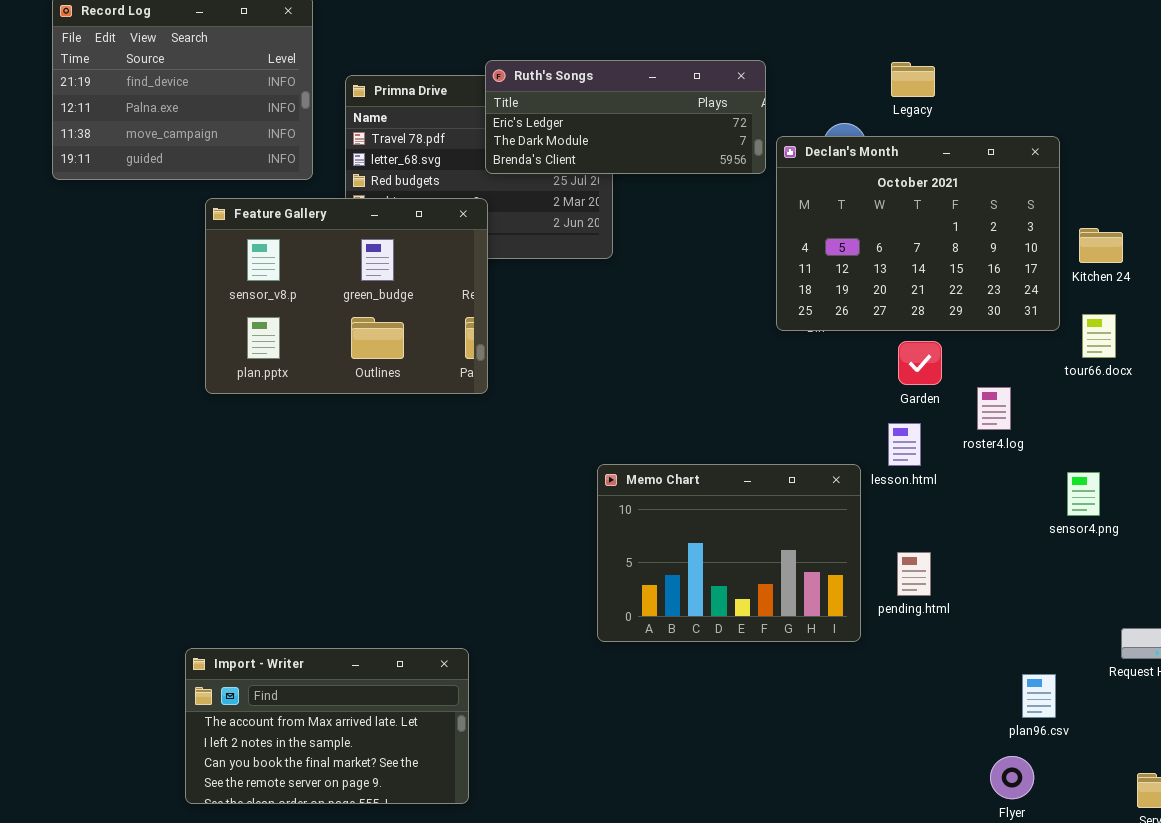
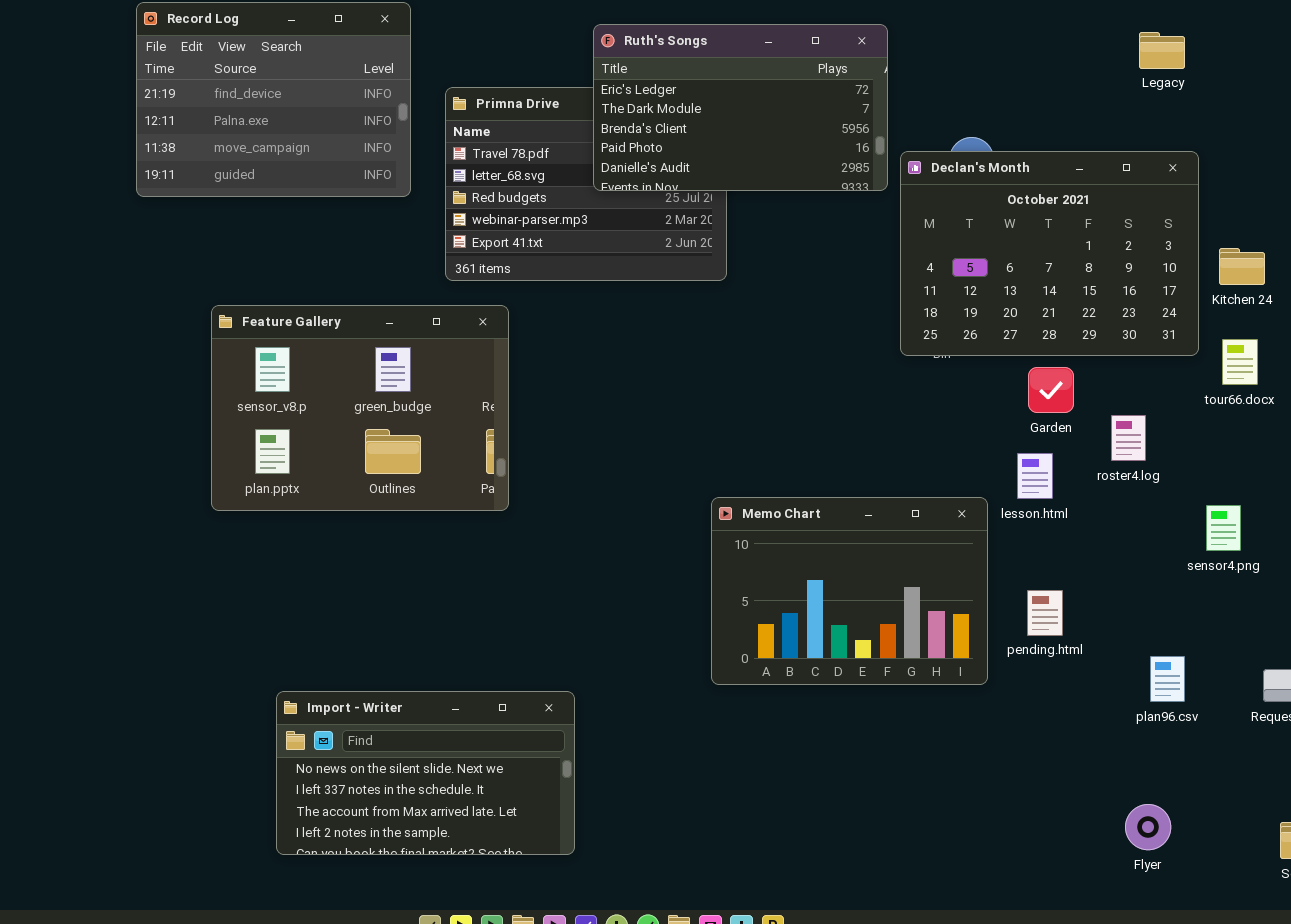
Ruth's Songs: [485,60,766,174] -> [593,24,888,191], resized
Legacy: [891,62,935,97] -> [1139,32,1185,69], moved
Feature Gallery: [205,198,488,394] -> [211,305,509,511], moved
Import - Writer: [185,648,469,804] -> [276,691,575,855], scrolled up 2 rows
plan96.csv: [1022,674,1056,718] -> [1150,656,1185,702], moved

